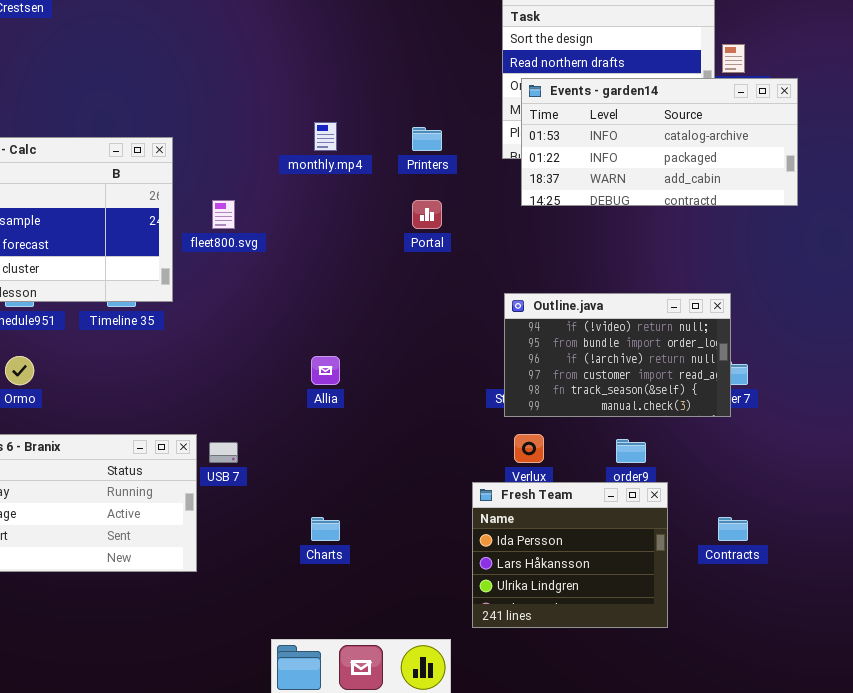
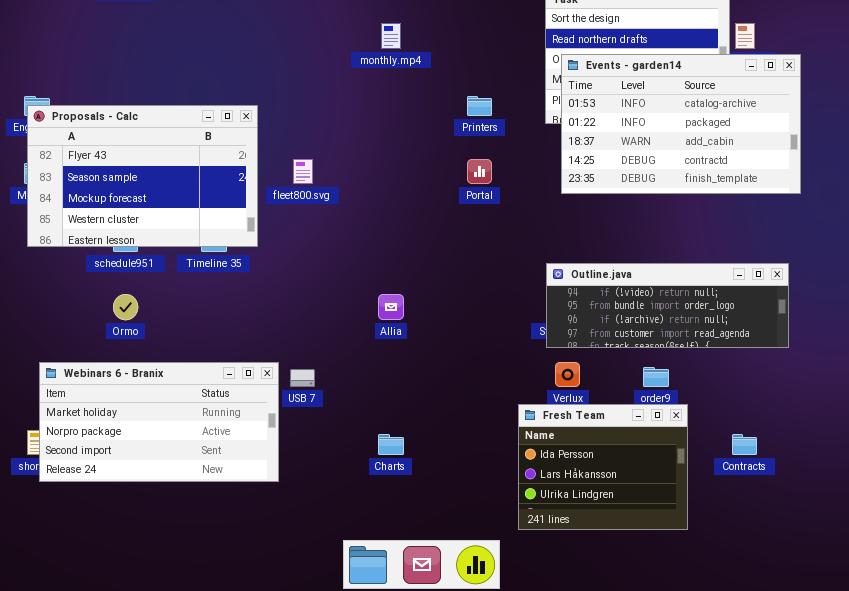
Events - garden14: [521,78,798,206] -> [561,54,801,194], resized
monthly.mp4: [314,122,337,151] -> [381,23,401,49], moved
Outline.java: [504,293,731,417] -> [546,263,789,348], resized

